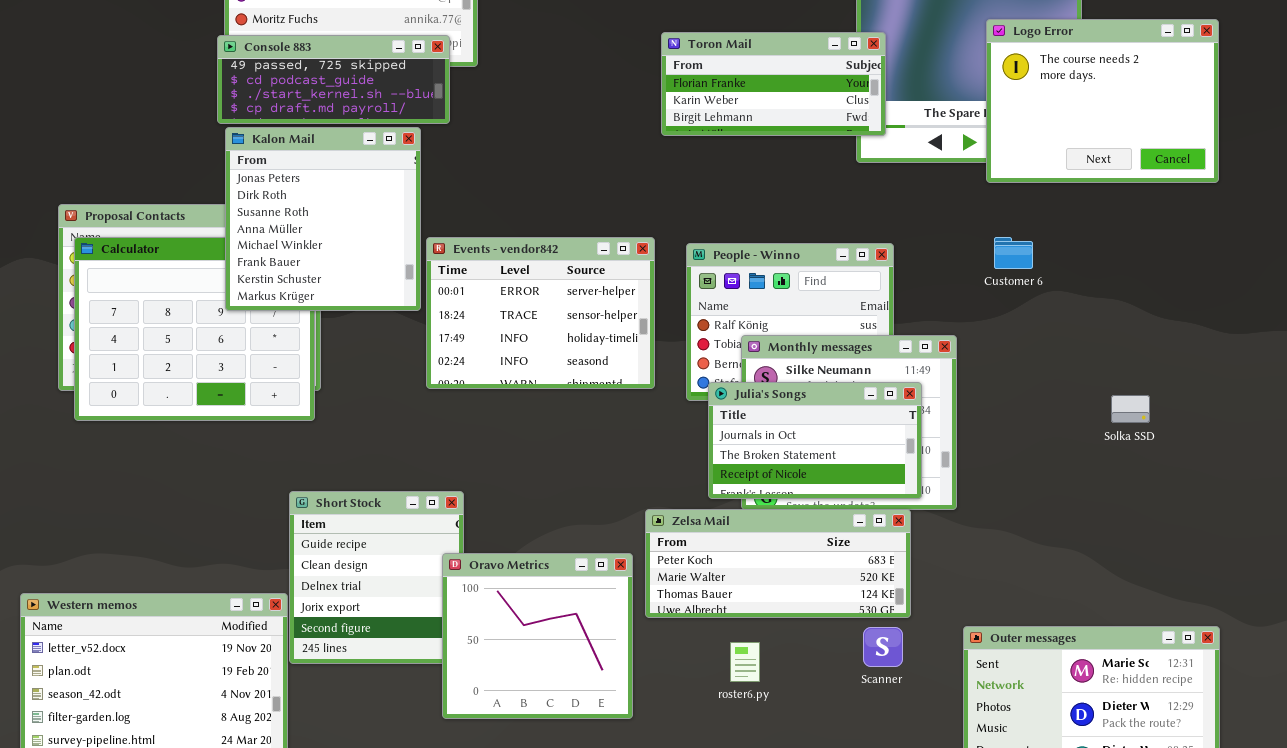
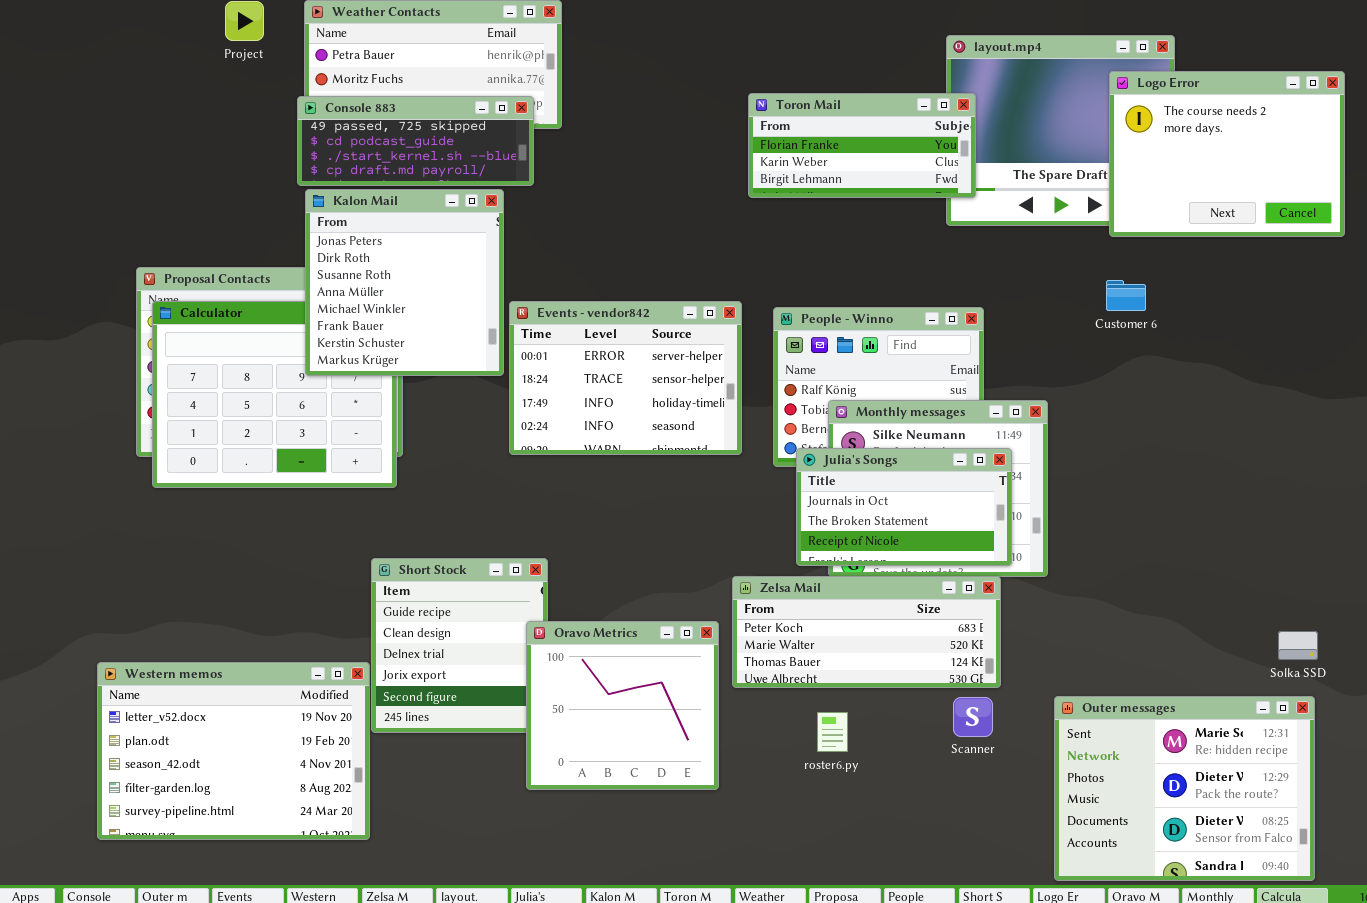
Logo Error: [986,19,1219,183] -> [1109,71,1345,237], moved
Customer 6: [994,237,1033,269] -> [1106,280,1146,311], moved
Solka SSD: [1111,395,1150,423] -> [1278,631,1318,660], moved

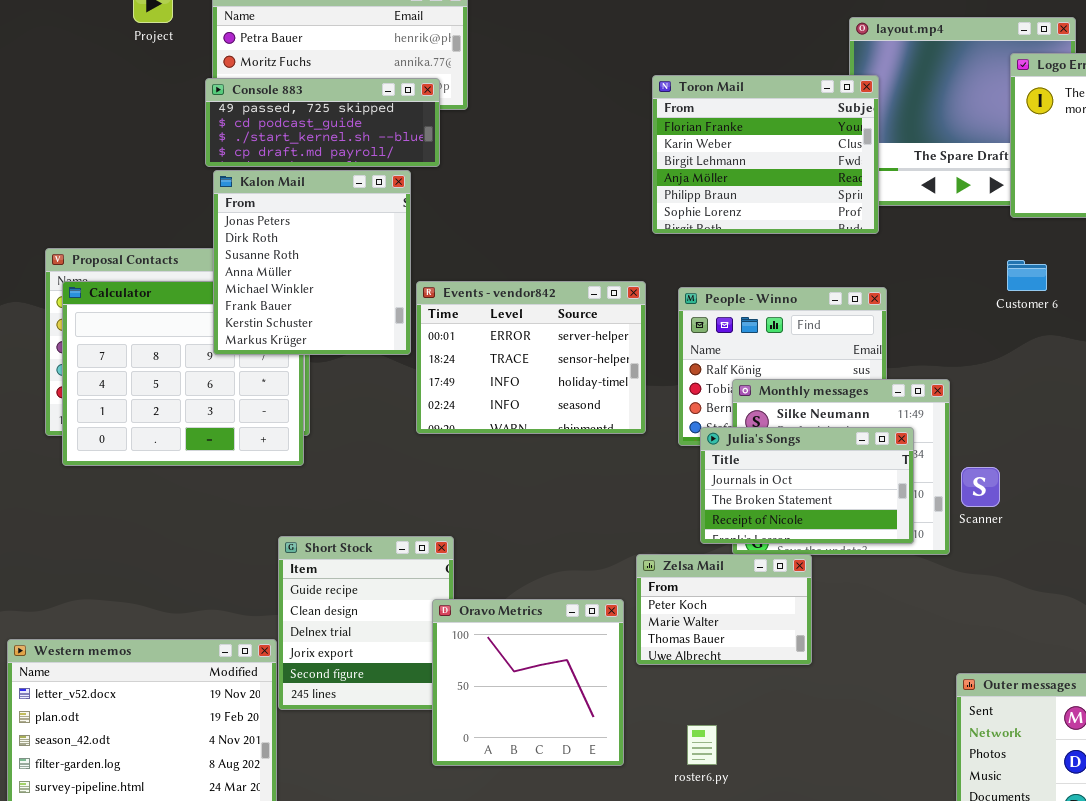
Toron Mail: [748,93,976,198] -> [652,75,879,234], resized
Zelsa Mail: [732,576,1001,688] -> [636,554,812,665], resized
Scanner: [953,697,993,737] -> [961,467,1000,507], moved
roster6.py: [817,712,848,752] -> [687,725,717,765], moved

